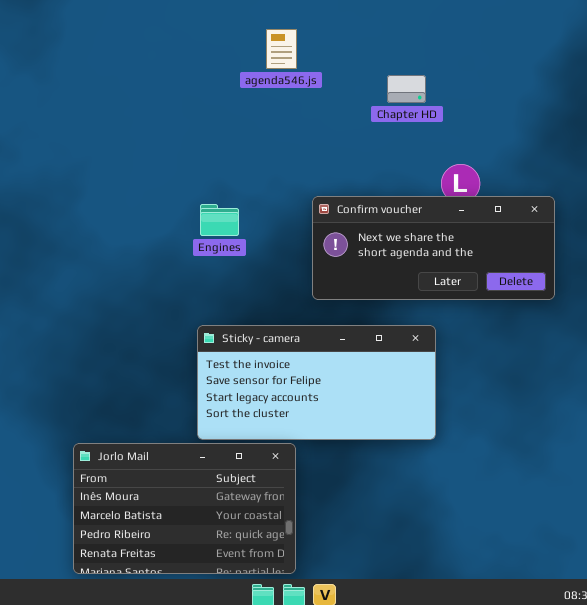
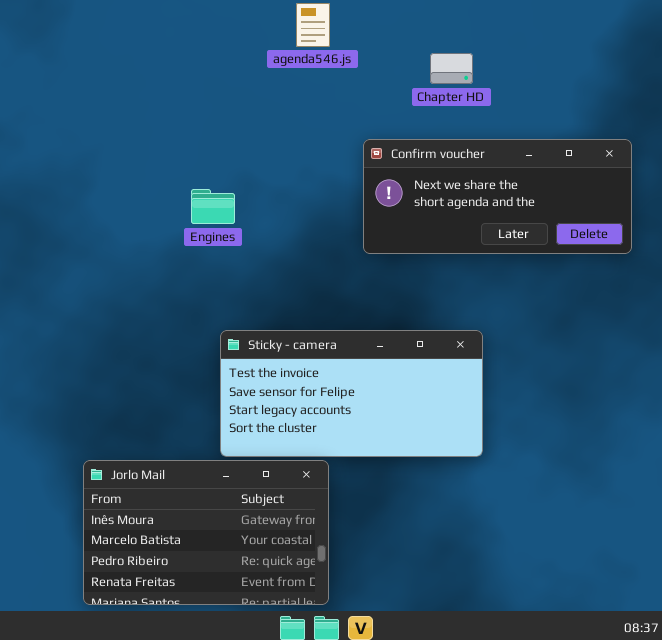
Confirm voucher: [312,196,555,300] -> [363,139,632,254], moved
Engines: [200,204,239,236] -> [191,189,235,224], moved

